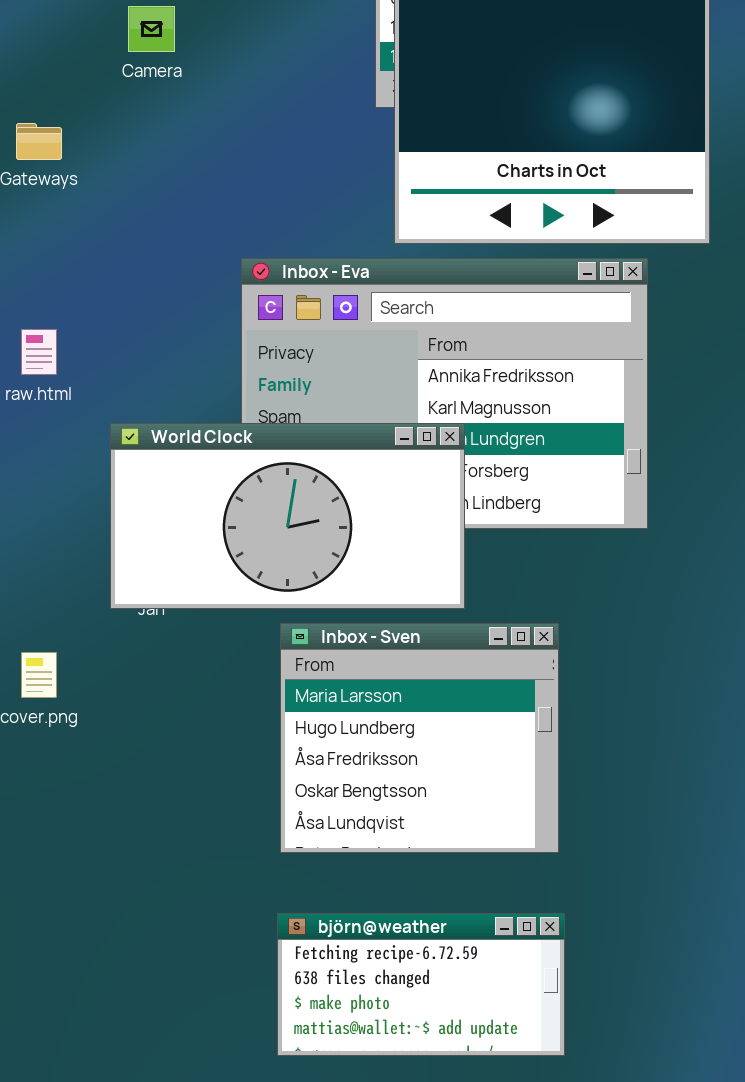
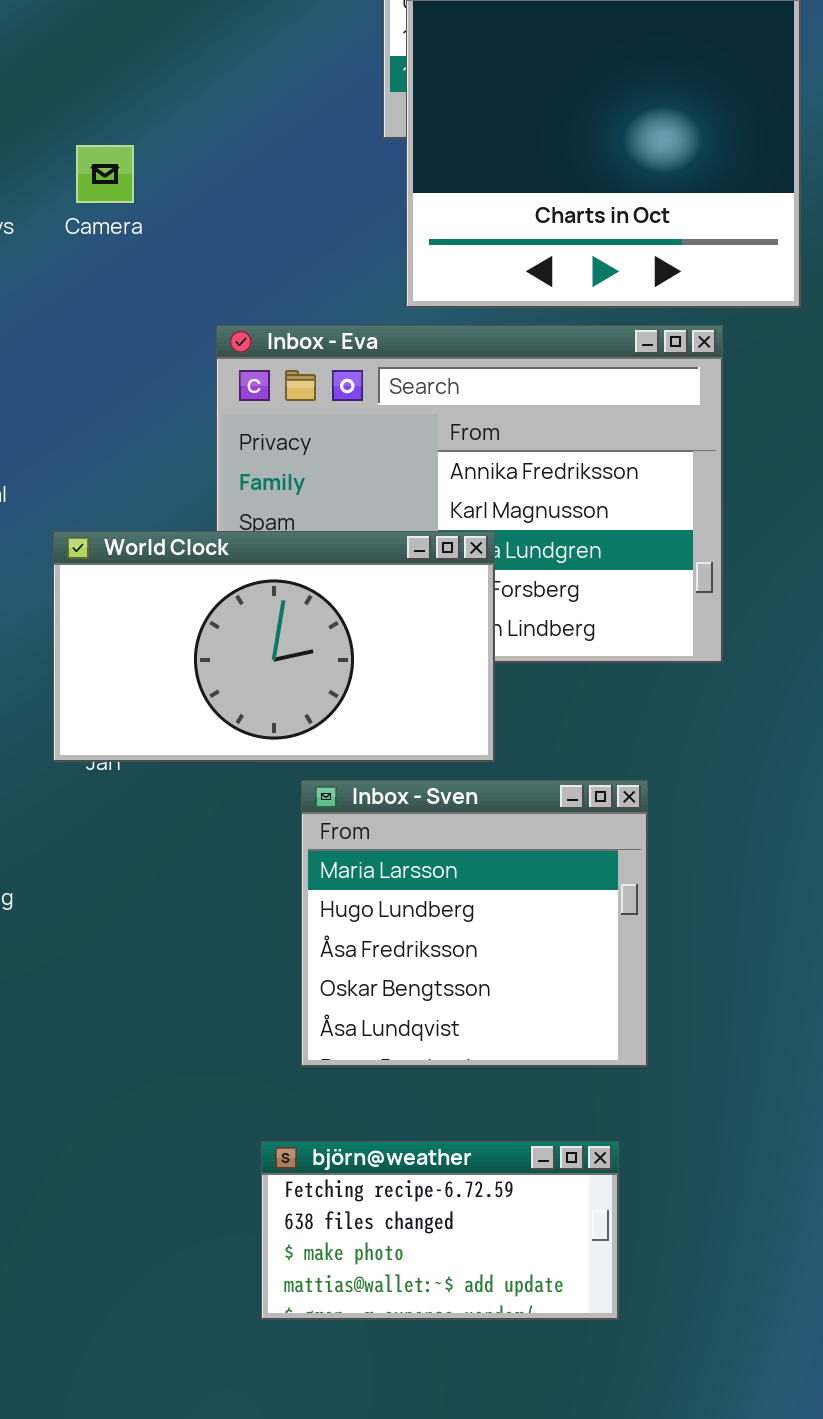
Camera: [128,6,175,52] -> [76,145,134,203], moved
Inbox - Sven: [280,623,559,853] -> [301,780,648,1067], moved

